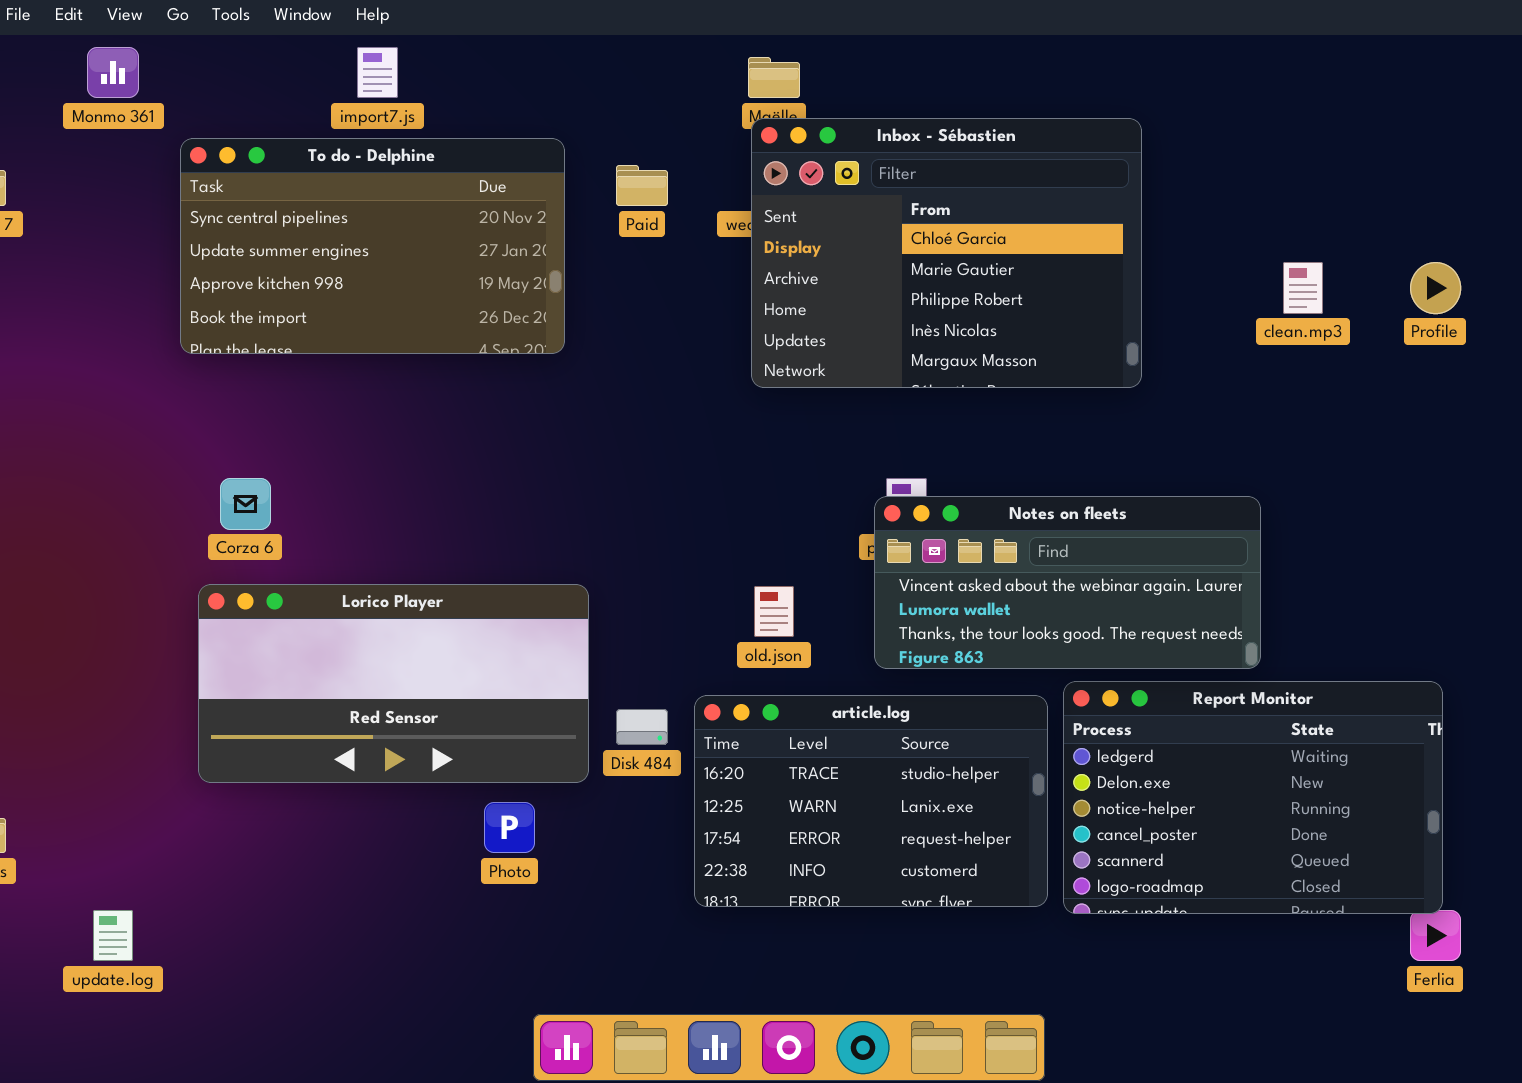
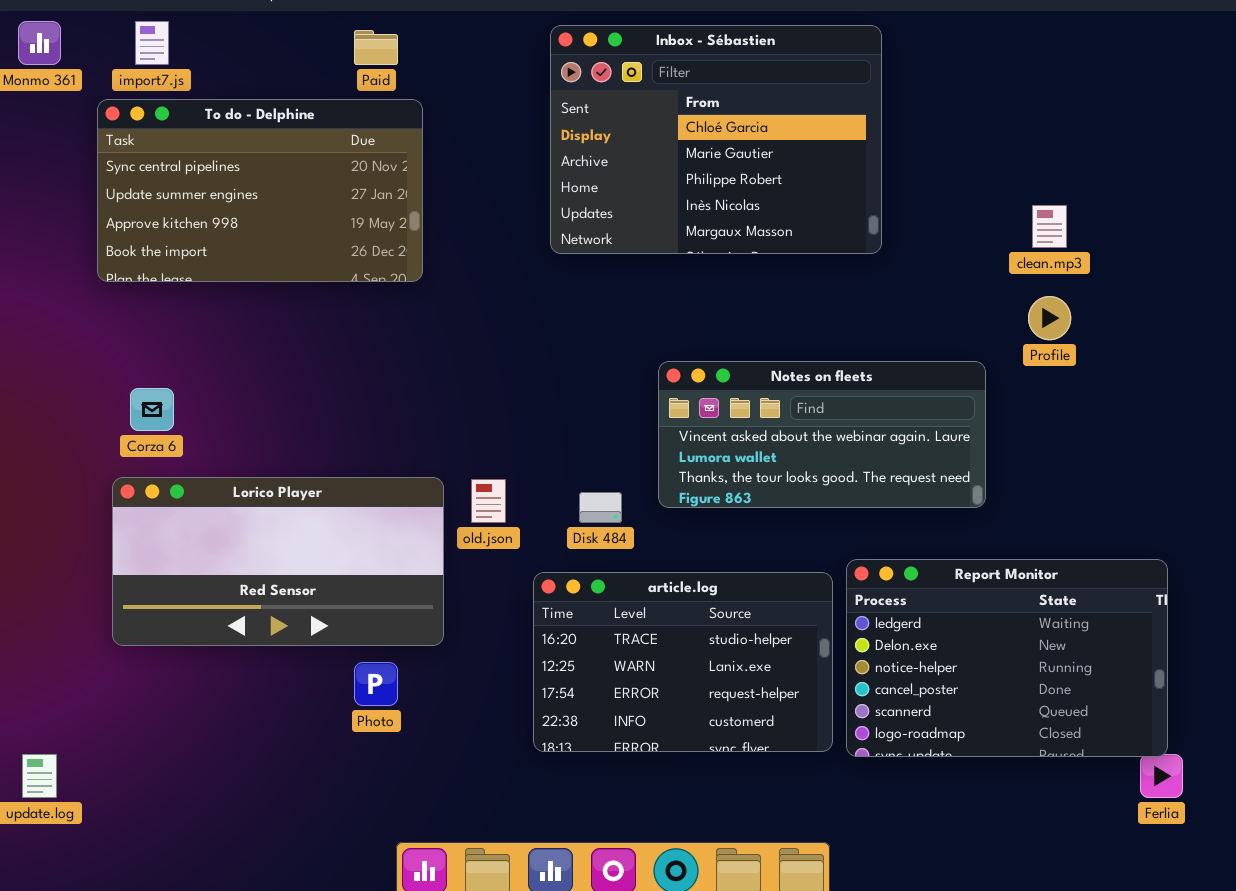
import7.js: [357,47,398,98] -> [135,21,169,65], moved
Inbox - Sébastien: [751,118,1142,388] -> [550,25,882,254], moved
Paid: [616,165,668,206] -> [354,30,398,65], moved
Profile: [1410,262,1461,314] -> [1028,296,1071,340], moved
Notes on fleets: [874,496,1261,669] -> [658,361,986,508], moved
old.json: [754,586,794,637] -> [471,479,506,523], moved
Disk 484: [616,709,668,745] -> [579,492,622,523], moved

